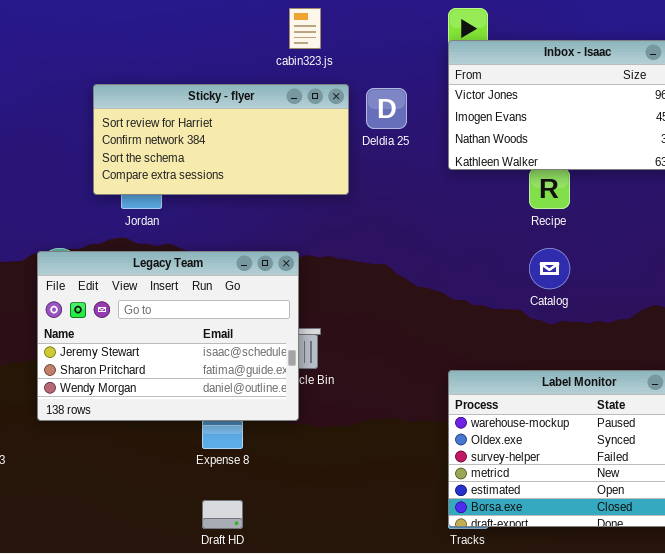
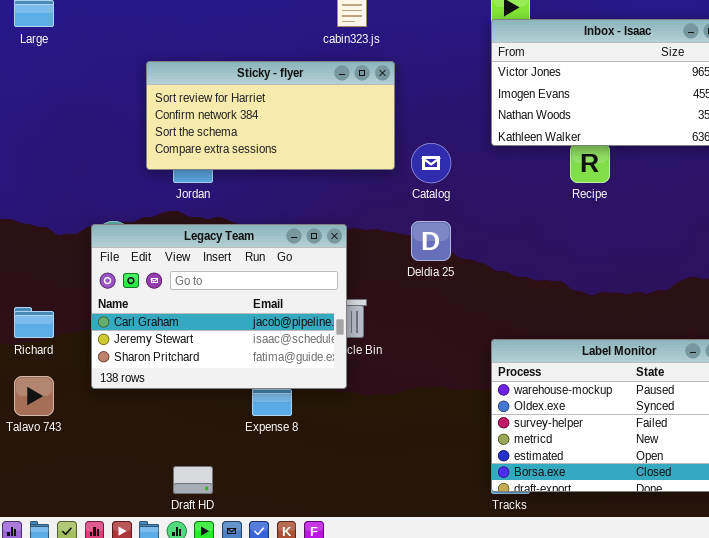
Deldia 25: [366,88,407,129] -> [411,221,451,261], moved
Catalog: [529,248,570,289] -> [411,143,451,183], moved
Legacy Team: [37,251,299,421] -> [91,224,347,389], scrolled up 1 row
Draft HD: [202,500,243,529] -> [173,466,213,494], moved

